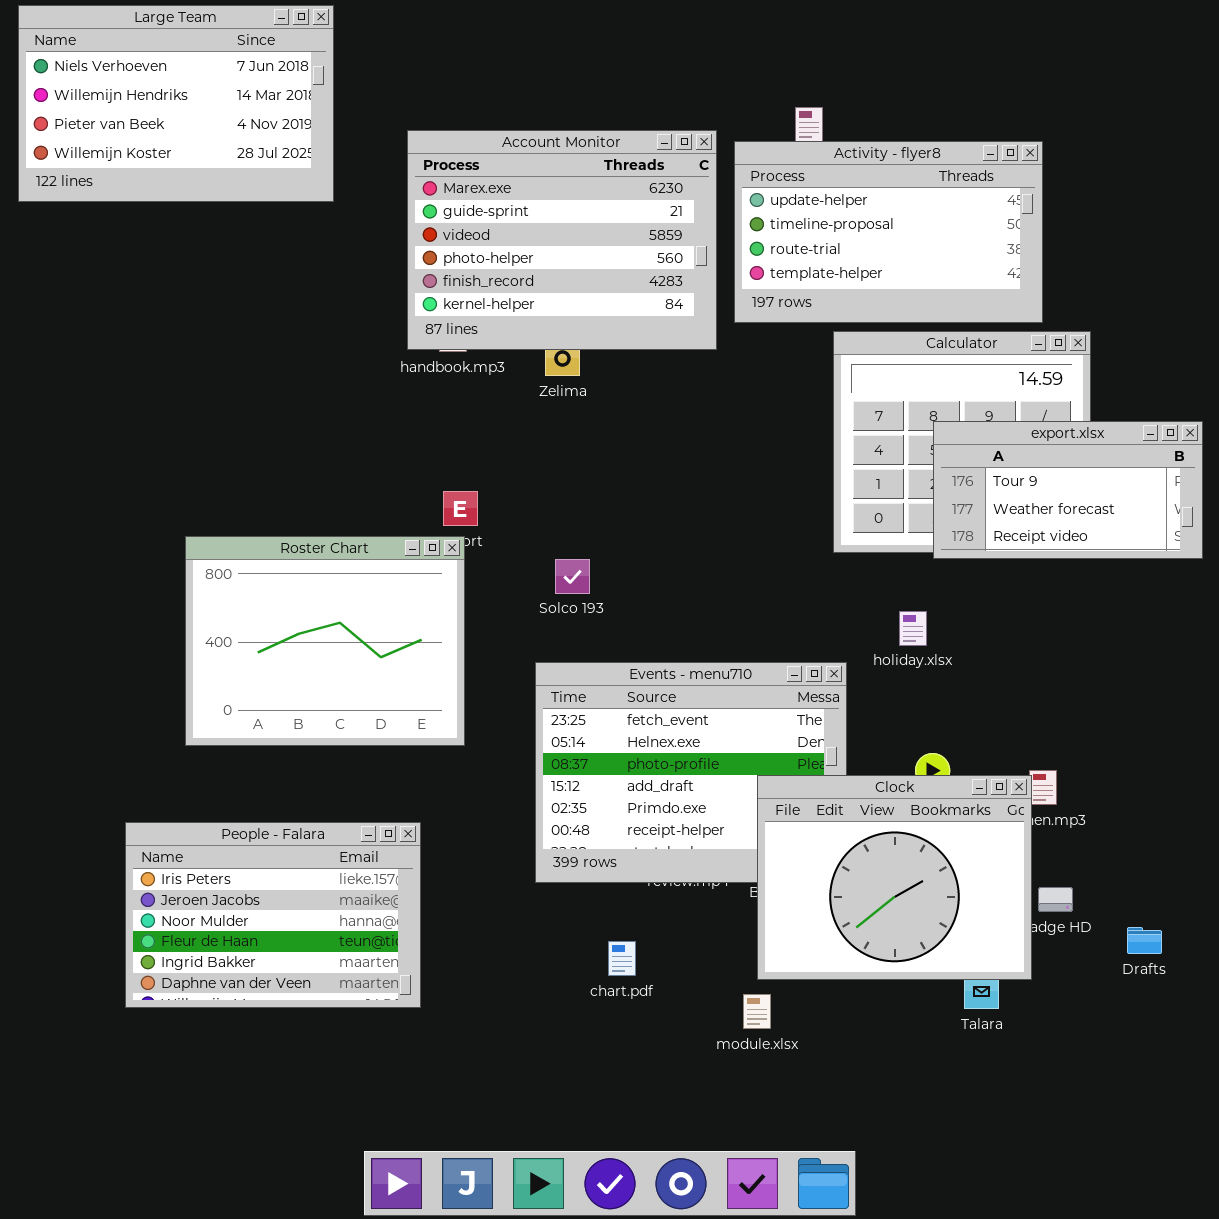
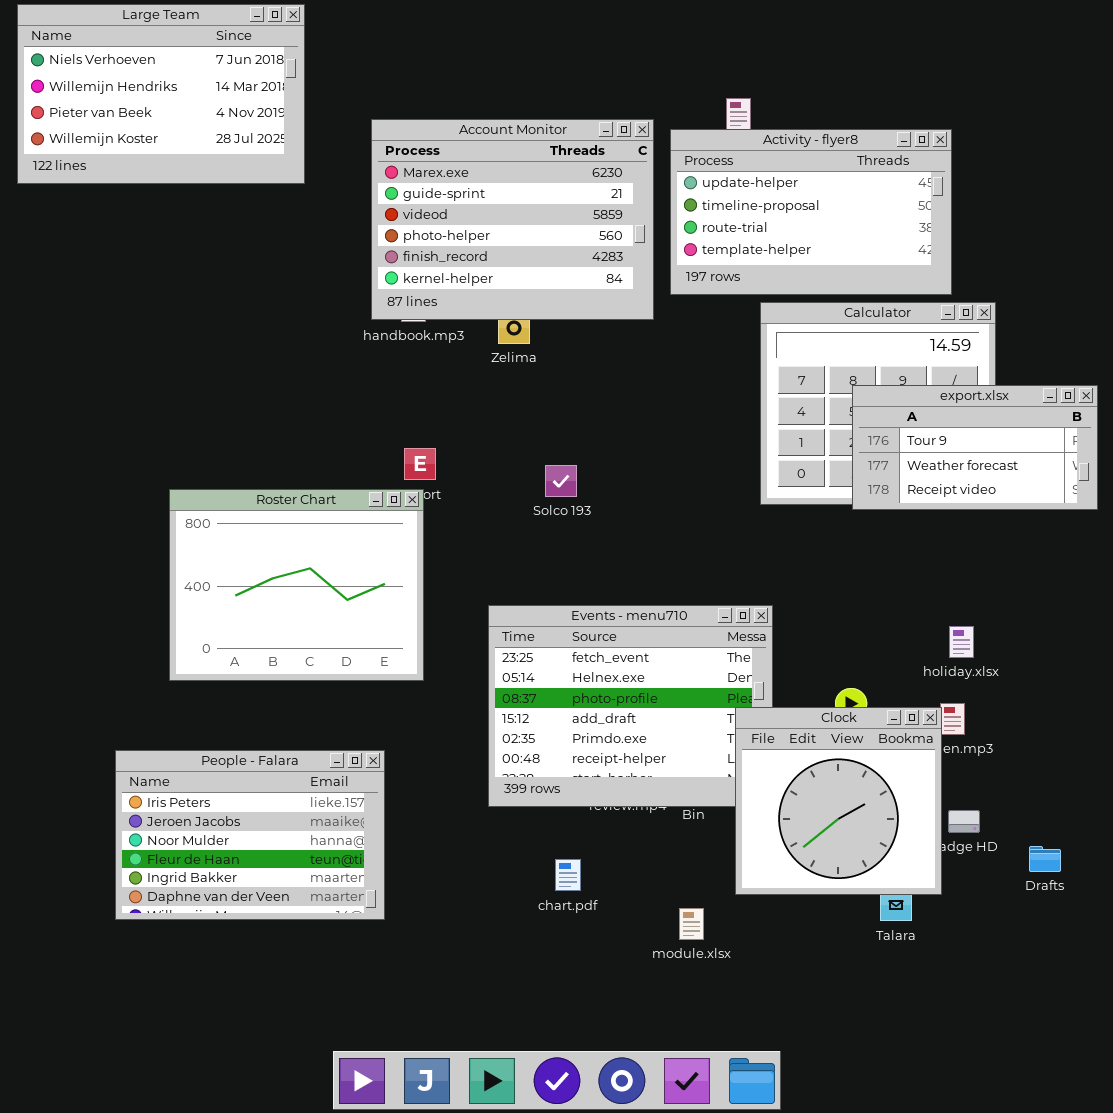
Solco 193: [555,559,590,594] -> [545,465,577,497], moved
holiday.xlsx: [899,611,927,646] -> [949,626,974,658], moved
Clock: [757,775,1032,980] -> [735,707,942,895], resized

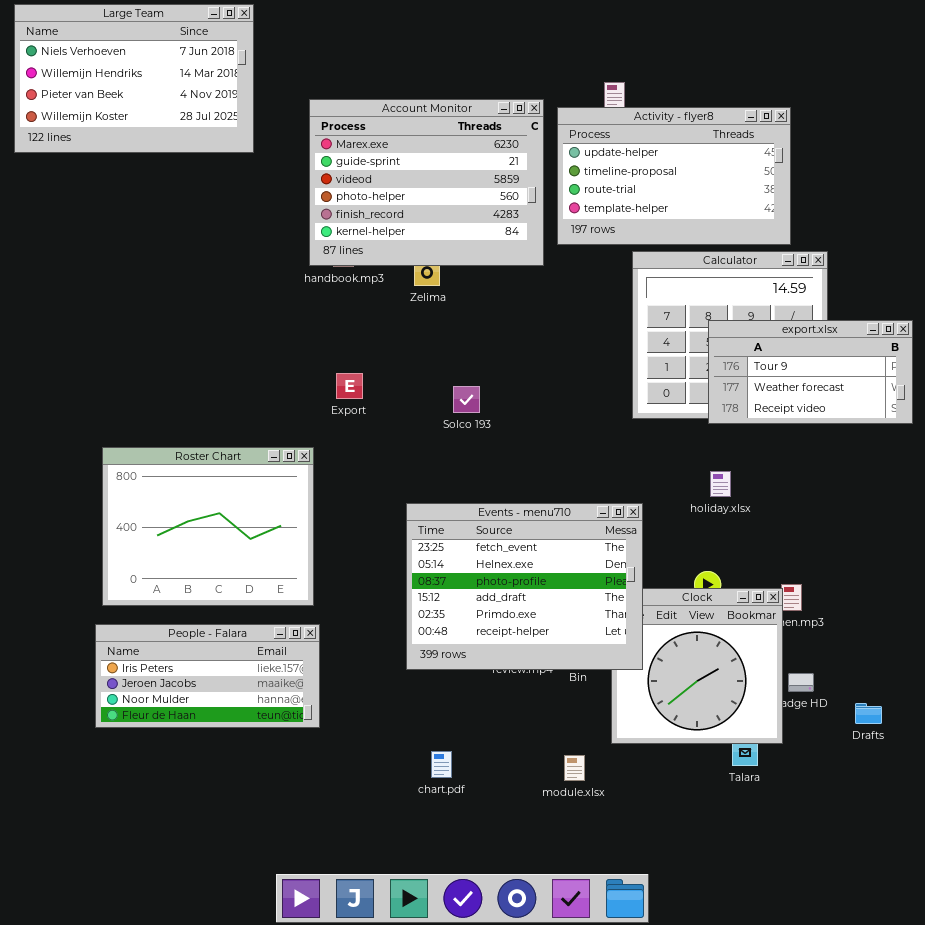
Roster Chart: [169,489,424,681] -> [102,447,314,606], moved
Events - menu710: [488,605,773,807] -> [406,503,643,670], raised
holiday.xlsx: [949,626,974,658] -> [710,471,731,497], moved
People - Falara: [115,750,385,920] -> [95,624,320,728], resized
chart.pdf: [555,859,581,891] -> [431,751,452,778], moved

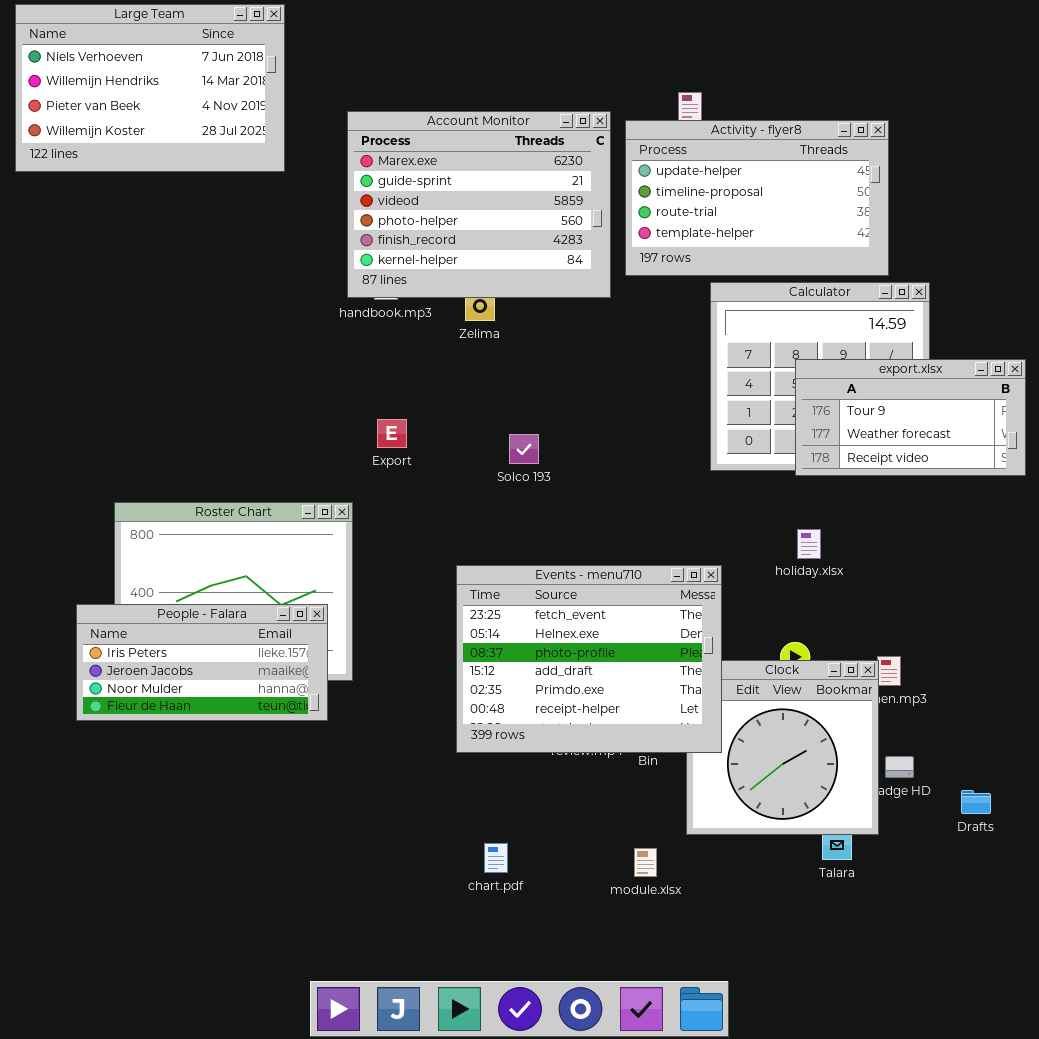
People - Falara: [95,624,320,728] -> [76,604,328,721], moved

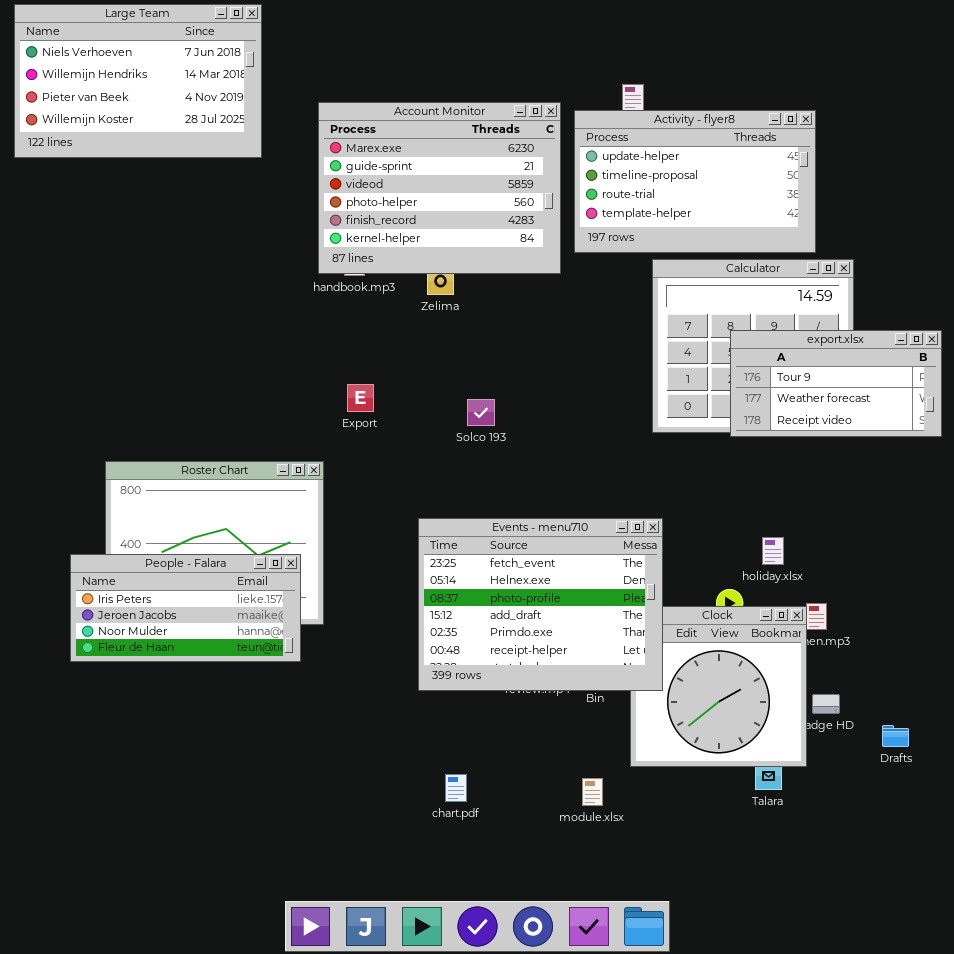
holiday.xlsx: [797,529,821,559] -> [762,537,784,565], moved

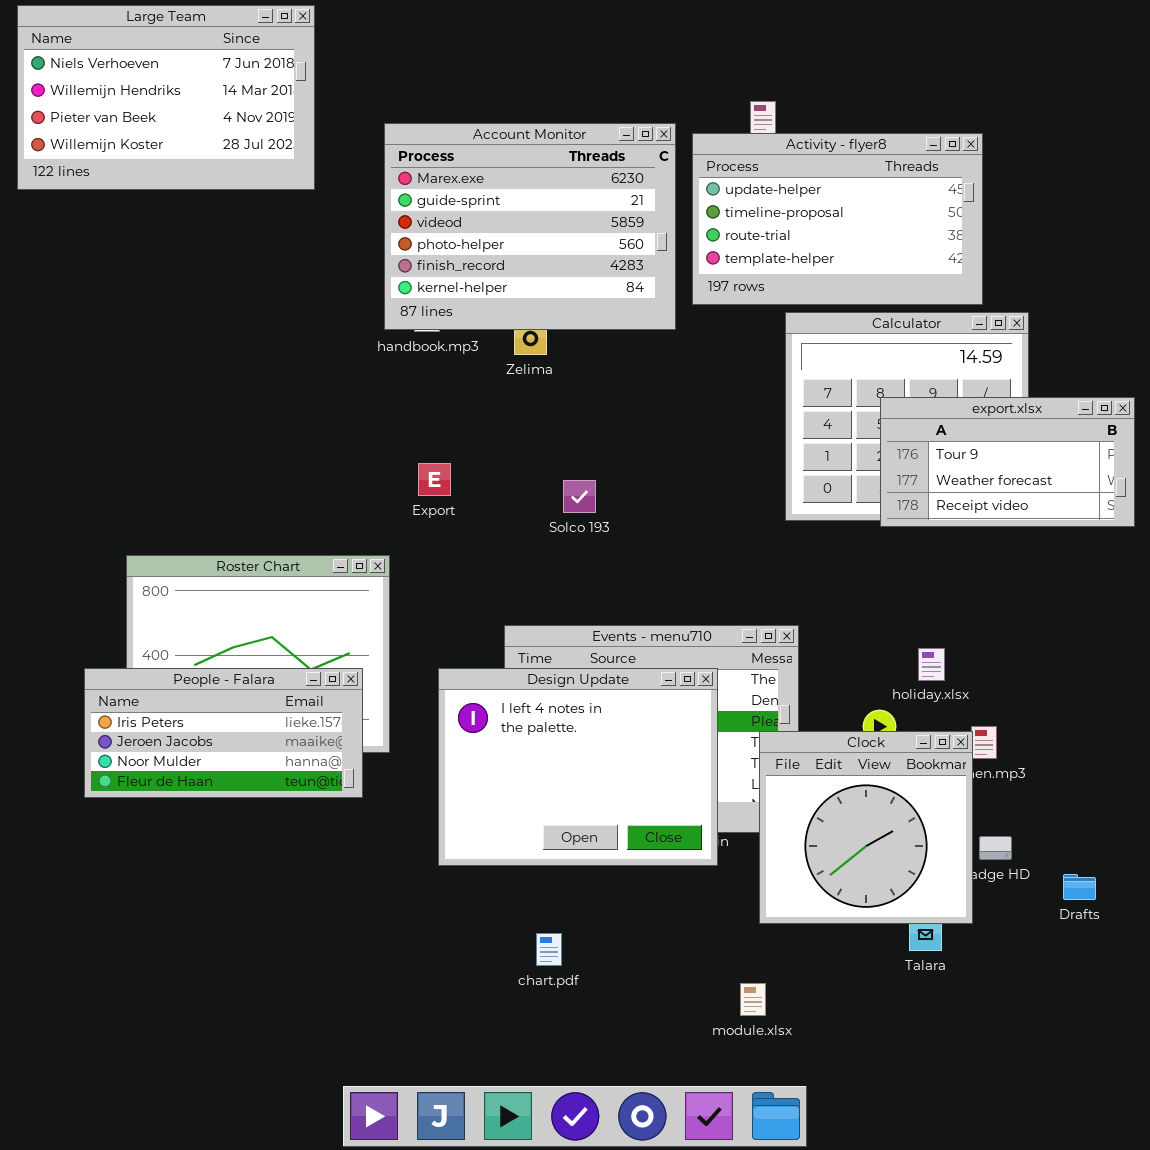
Design Update: none -> [438,668,718,866], opened
Clock: [630,606,807,767] -> [759,731,973,924], raised
module.xlsx: [582,778,603,806] -> [740,983,766,1016], moved

